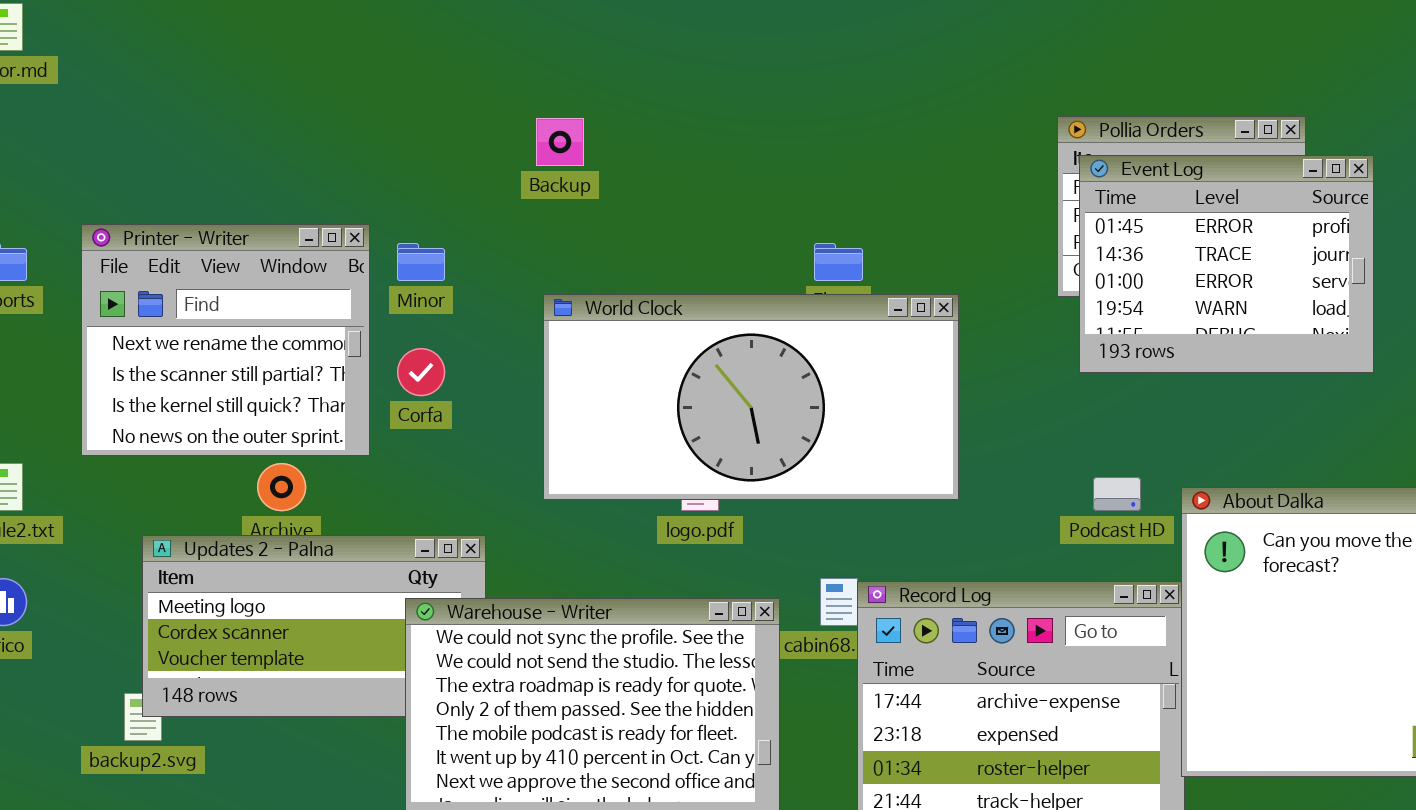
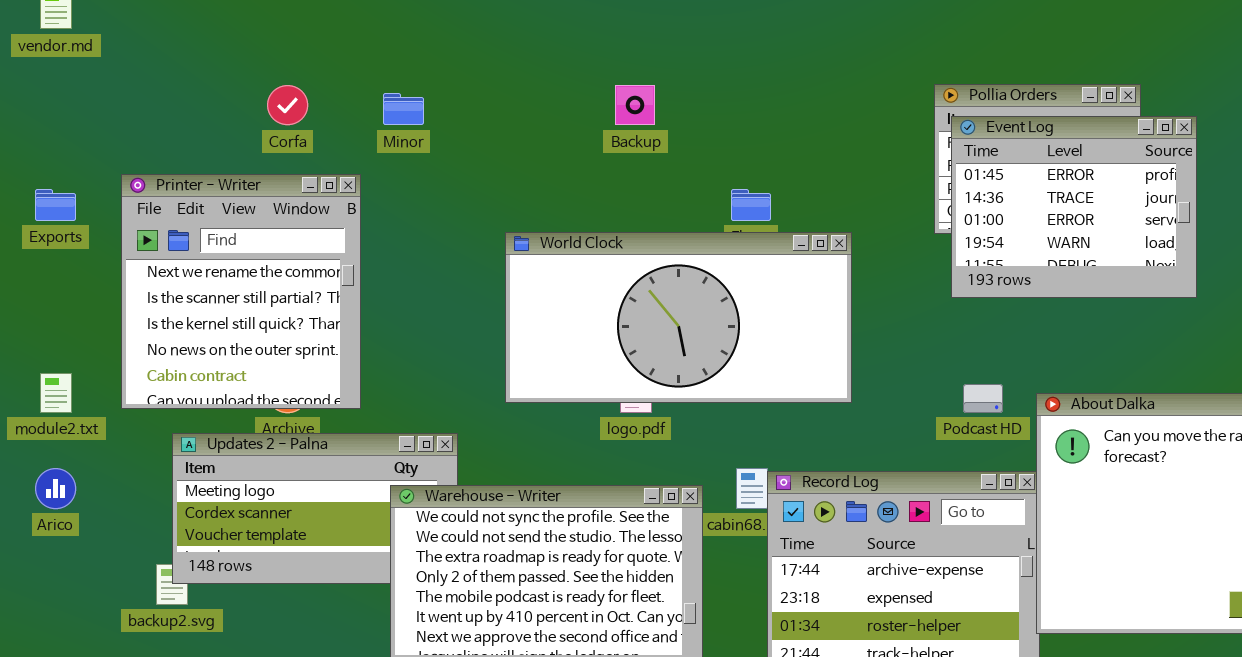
Backup: [536,118,584,166] -> [615,85,655,125], moved
Printer - Writer: [81,224,370,456] -> [121,174,361,409], resized
Minor: [397,243,445,281] -> [383,93,424,125], moved
Corfa: [397,348,445,396] -> [267,85,308,125], moved

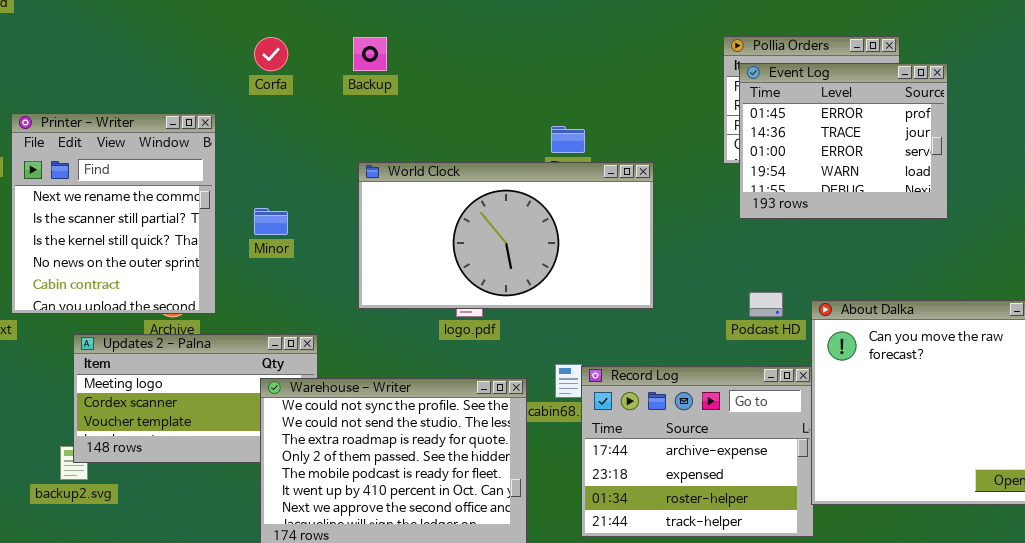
Corfa: [267,85,308,125] -> [254,37,288,71], moved
Backup: [615,85,655,125] -> [353,37,387,71], moved
Minor: [383,93,424,125] -> [254,208,288,235], moved
Printer - Writer: [121,174,361,409] -> [11,113,216,314], moved

